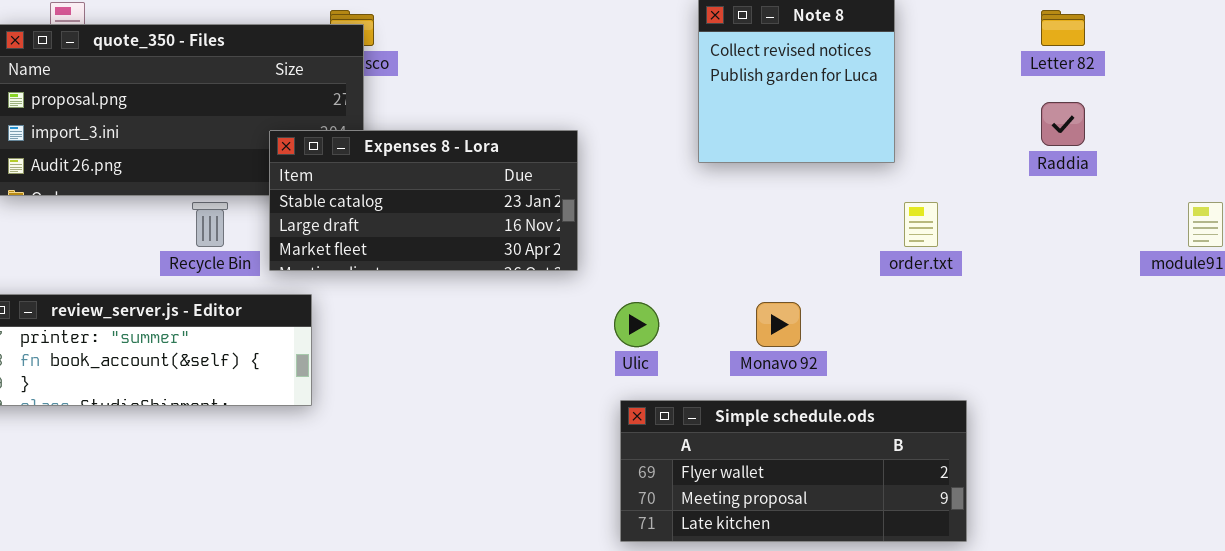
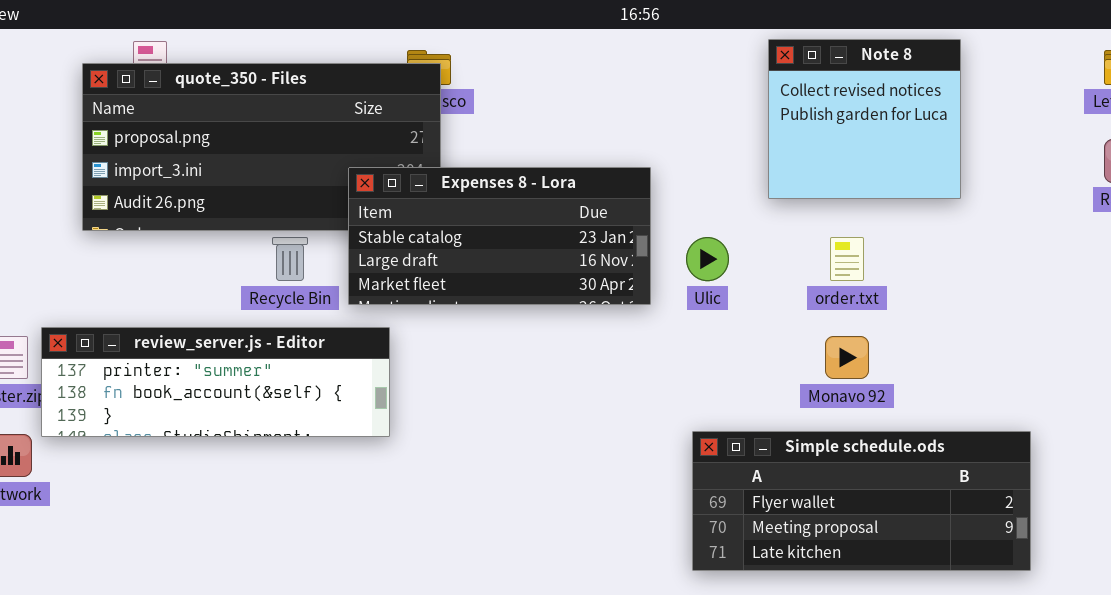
order.txt: [904,202,938,247] -> [830,237,864,281], moved
Ulic: [614,302,659,347] -> [686,237,729,281], moved

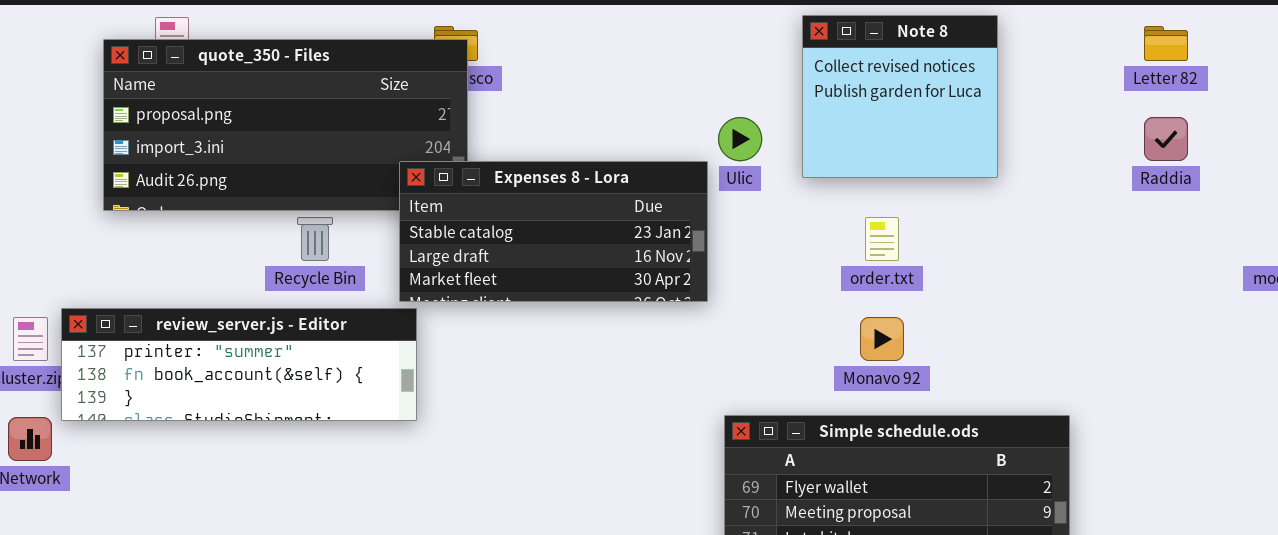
Expenses 8 - Lora: [348,167,651,305] -> [399,161,708,302], moved
Ulic: [686,237,729,281] -> [718,117,762,161], moved

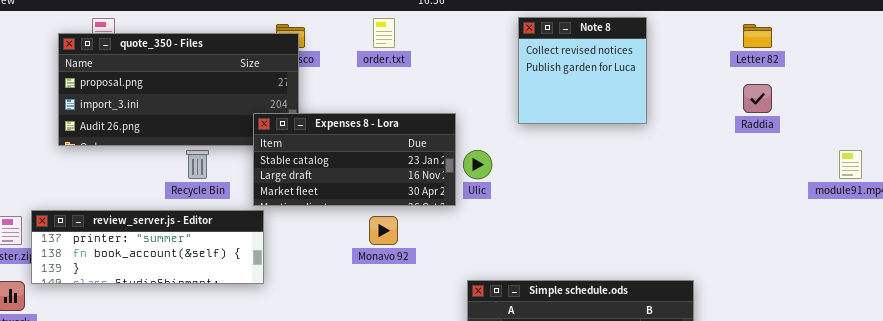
Ulic: [718,117,762,161] -> [463,150,492,179], moved
order.txt: [865,217,899,261] -> [373,18,395,48], moved
Monavo 92: [860,317,904,361] -> [369,216,398,245], moved

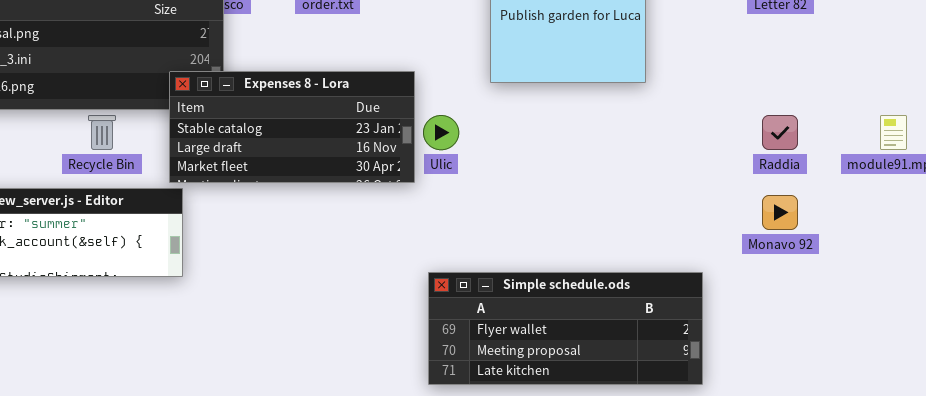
Raddia: [743,84,772,113] -> [762,115,798,150], moved
Monavo 92: [369,216,398,245] -> [762,195,798,230], moved

